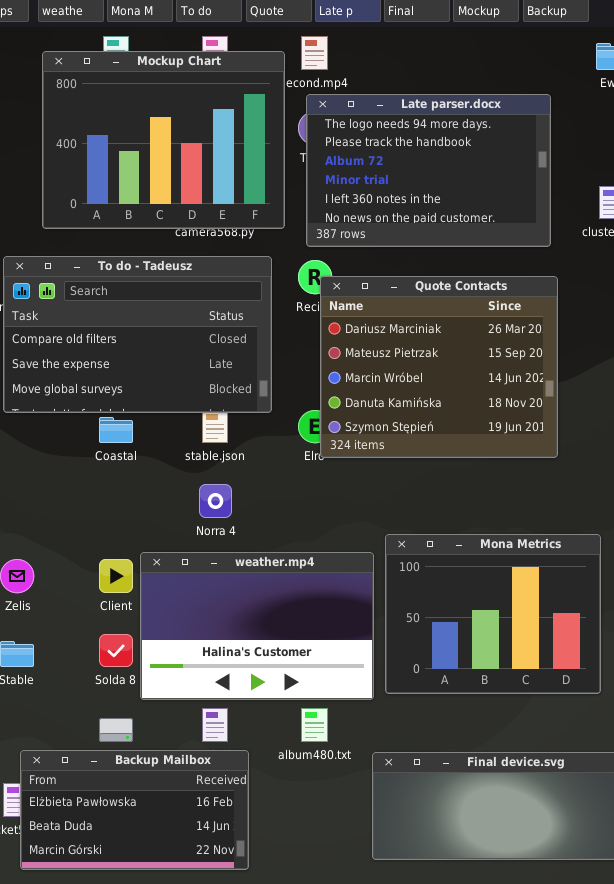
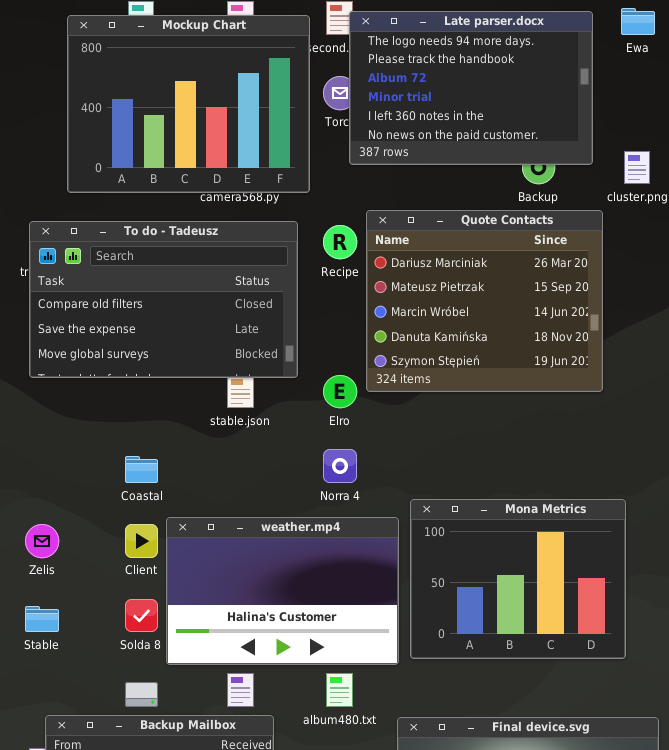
Late parser.docx: [306,94,551,247] -> [349,11,593,165], moved
Quote Contacts: [320,276,558,458] -> [366,210,603,392], moved
Coastal: [99,417,133,443] -> [125,456,158,483], moved
Norra 4: [199,484,232,518] -> [323,449,357,483], moved

